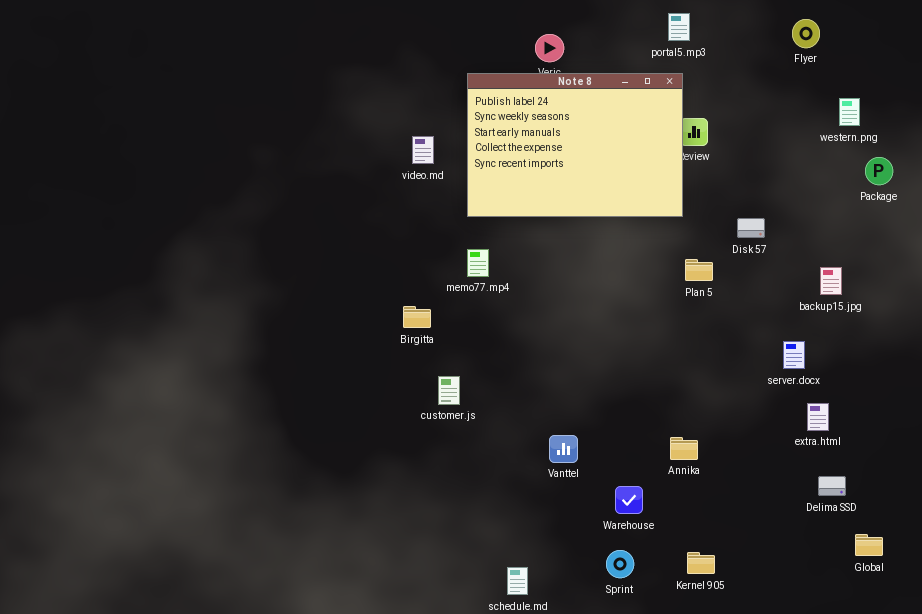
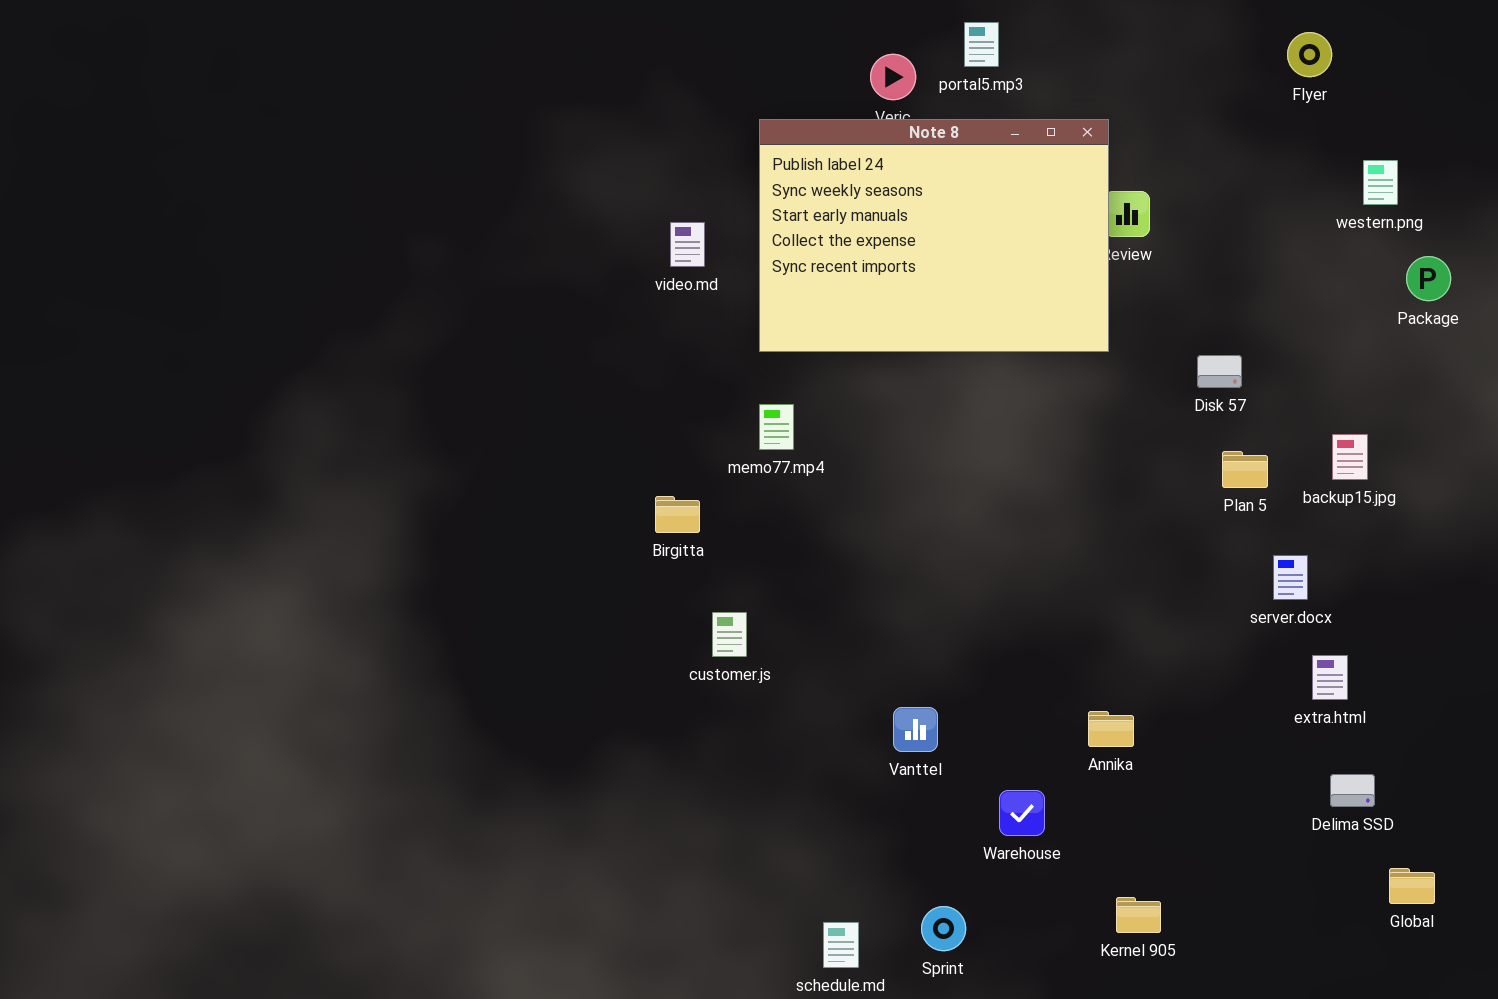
portal5.mp3: [668,13,690,41] -> [964,22,999,67], moved
Plan 5: [685,259,713,281] -> [1222,451,1268,488], moved
Sprint: [606,550,634,578] -> [921,906,966,951], moved

